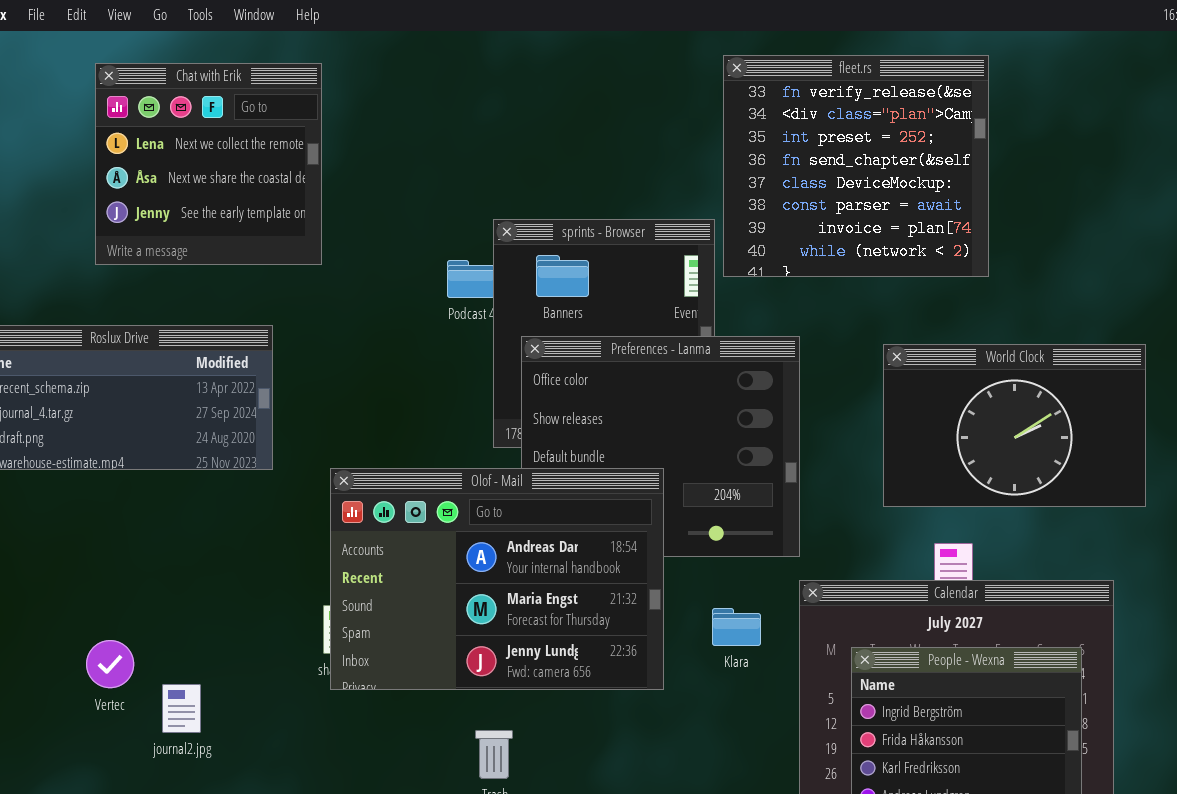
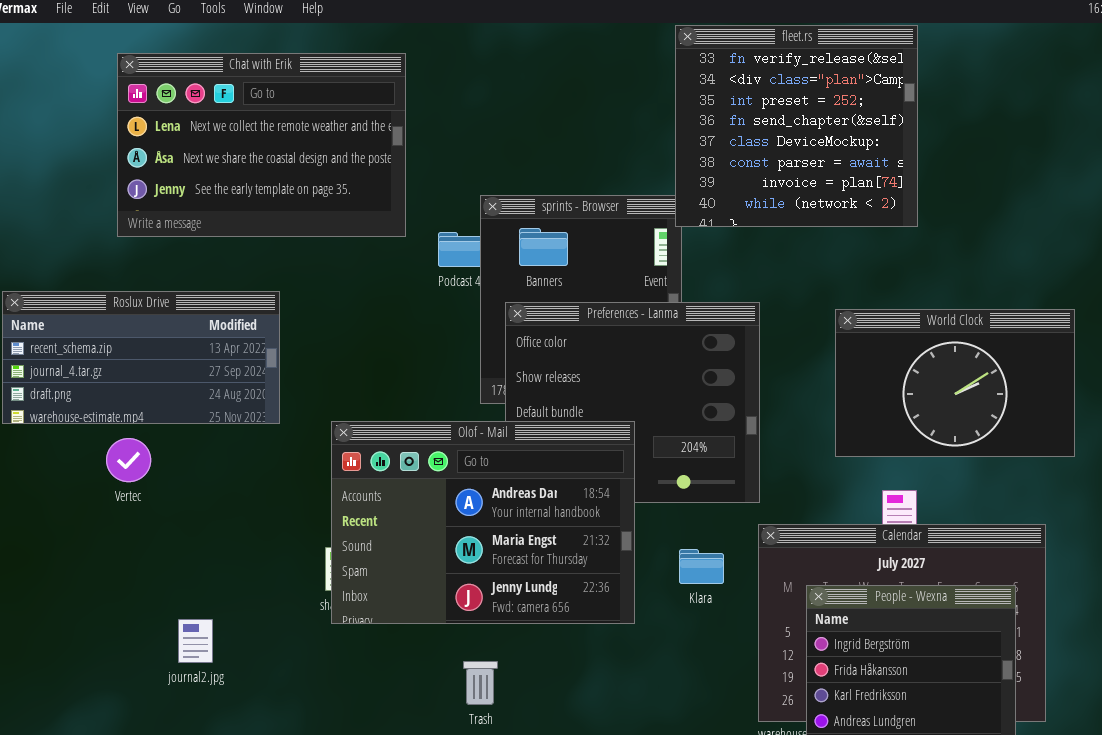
fleet.rs: [723,55,989,277] -> [675,25,918,227], moved
Chat with Erik: [95,63,322,265] -> [117,53,406,237], resized
Vertec: [86,640,134,688] -> [106,438,151,482], moved

